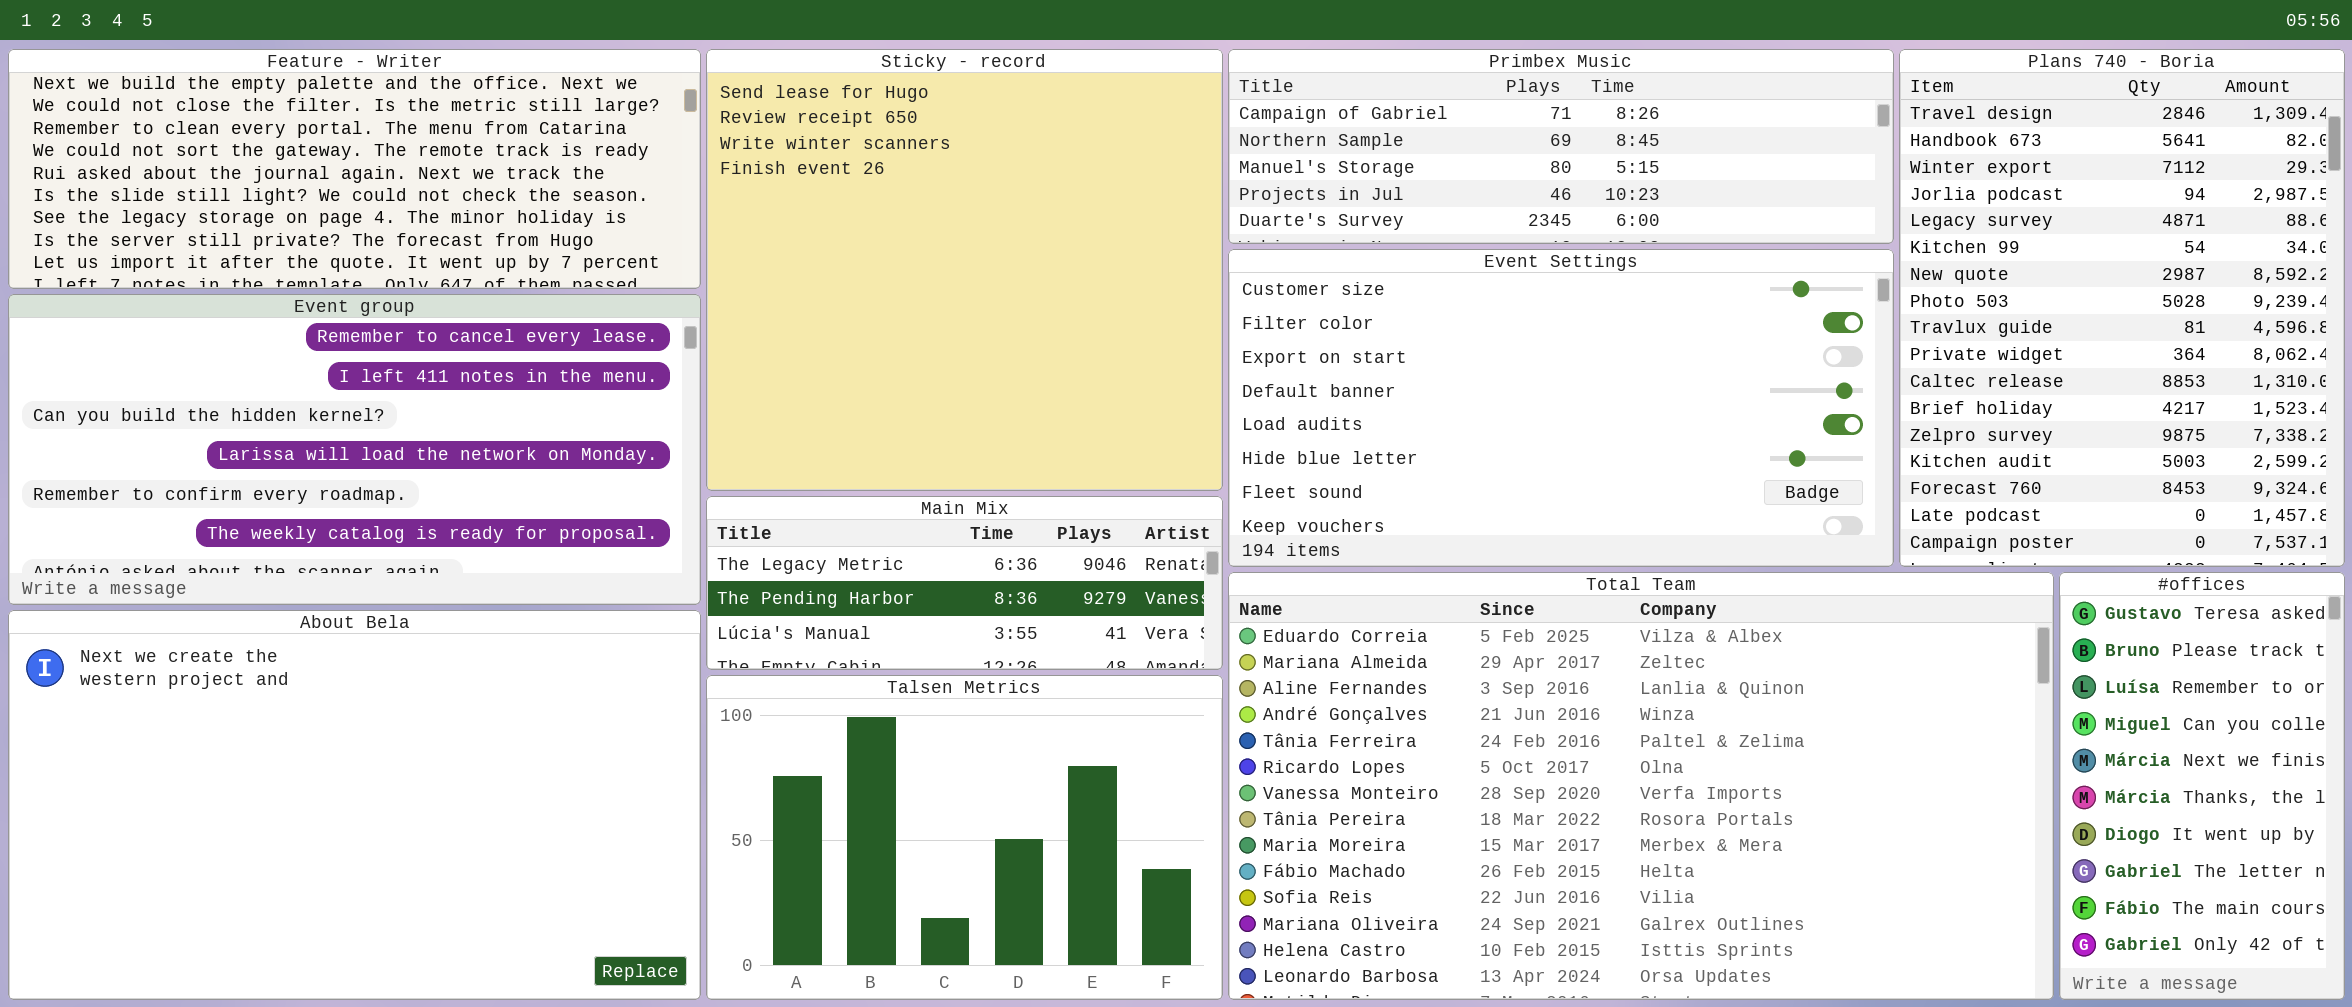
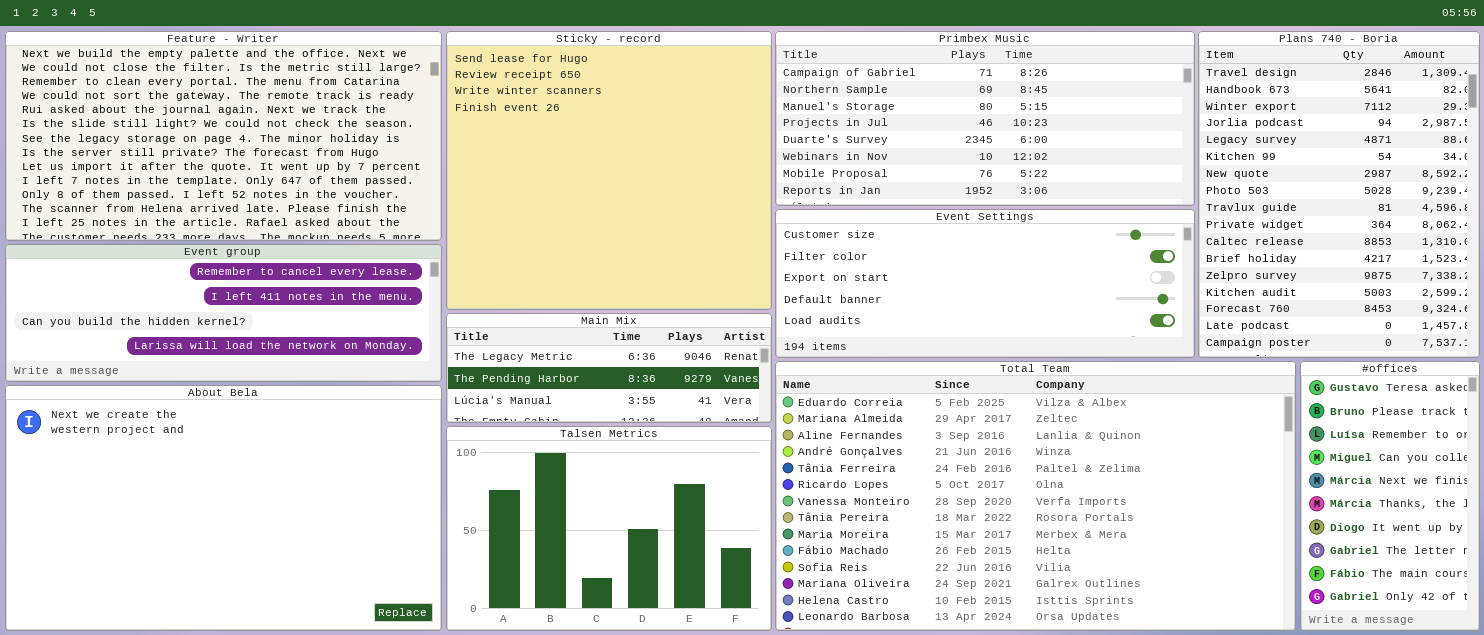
Feature - Writer: [8,49,701,289] -> [5,31,442,241], resized
Primbex Music: [1228,49,1894,244] -> [775,31,1195,206], resized
Event Settings: [1228,249,1894,567] -> [775,209,1195,358], resized
Event group: [8,294,701,605] -> [5,244,442,382], resized

